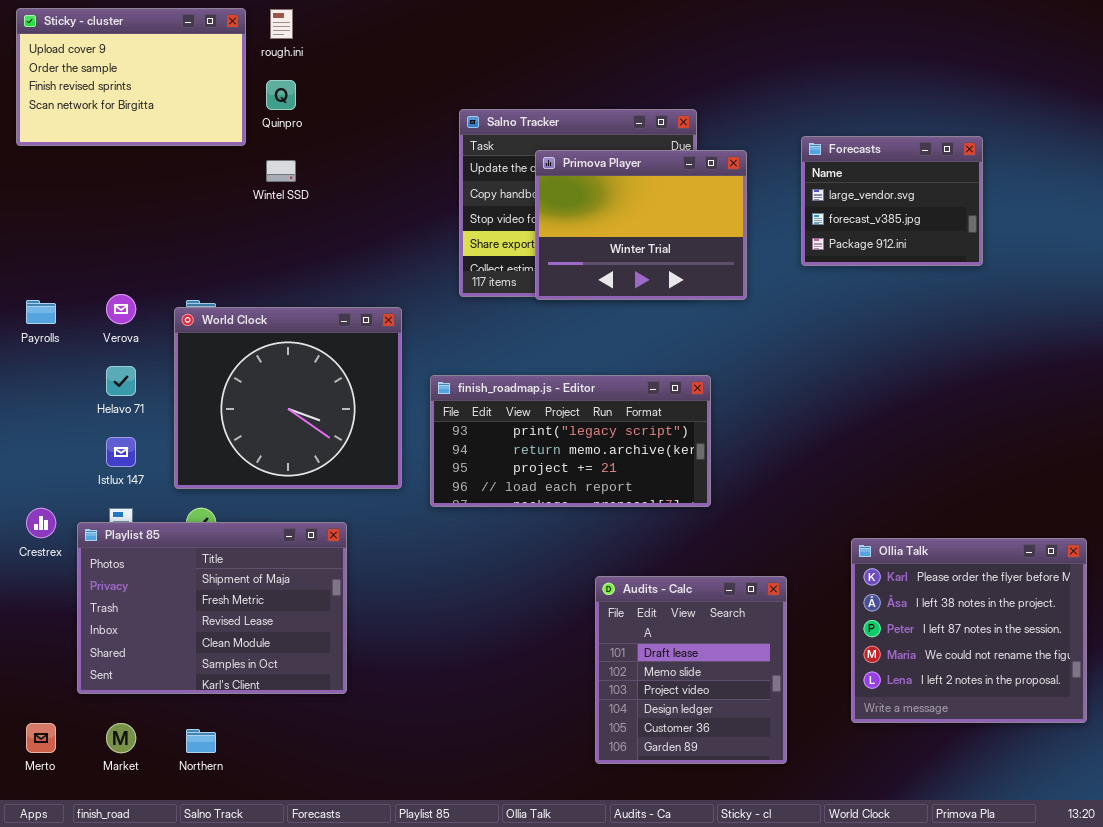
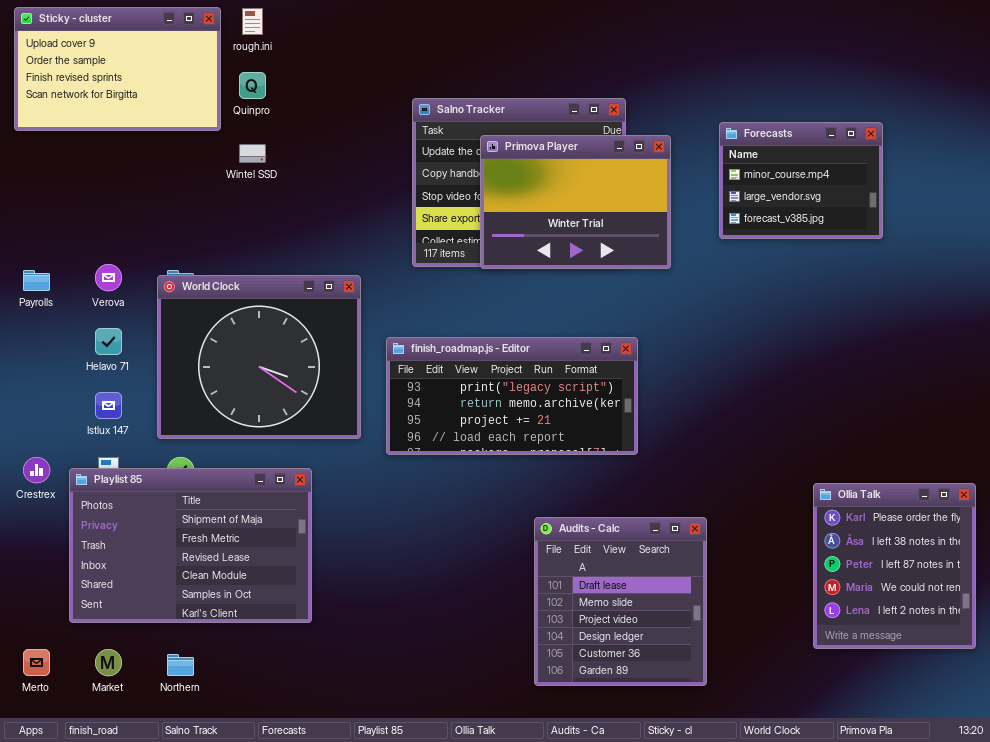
Forecasts: [801,136,983,266] -> [719,122,883,239], scrolled up 1 row
Ollia Talk: [851,538,1087,723] -> [813,483,976,649], resized

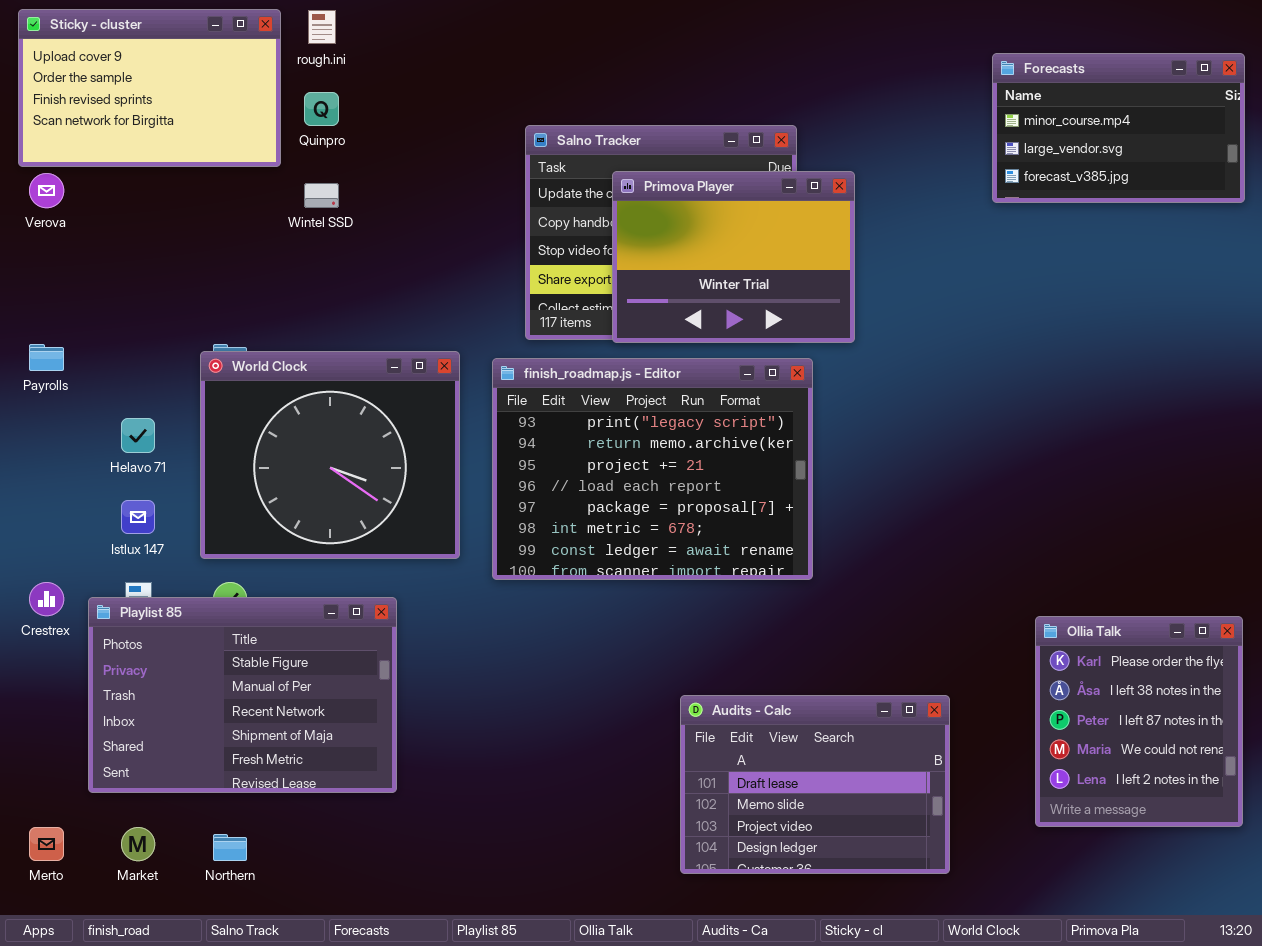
Forecasts: [719,122,883,239] -> [992,53,1245,203], moved, resized
Verova: [95,264,122,291] -> [29,173,64,208], moved
finish_roadmap.js - Editor: [386,337,638,455] -> [492,358,813,580], resized
Playlist 85: [69,468,312,623] -> [88,597,397,793], scrolled up 3 rows
Audits - Calc: [534,517,707,686] -> [680,695,950,874], resized

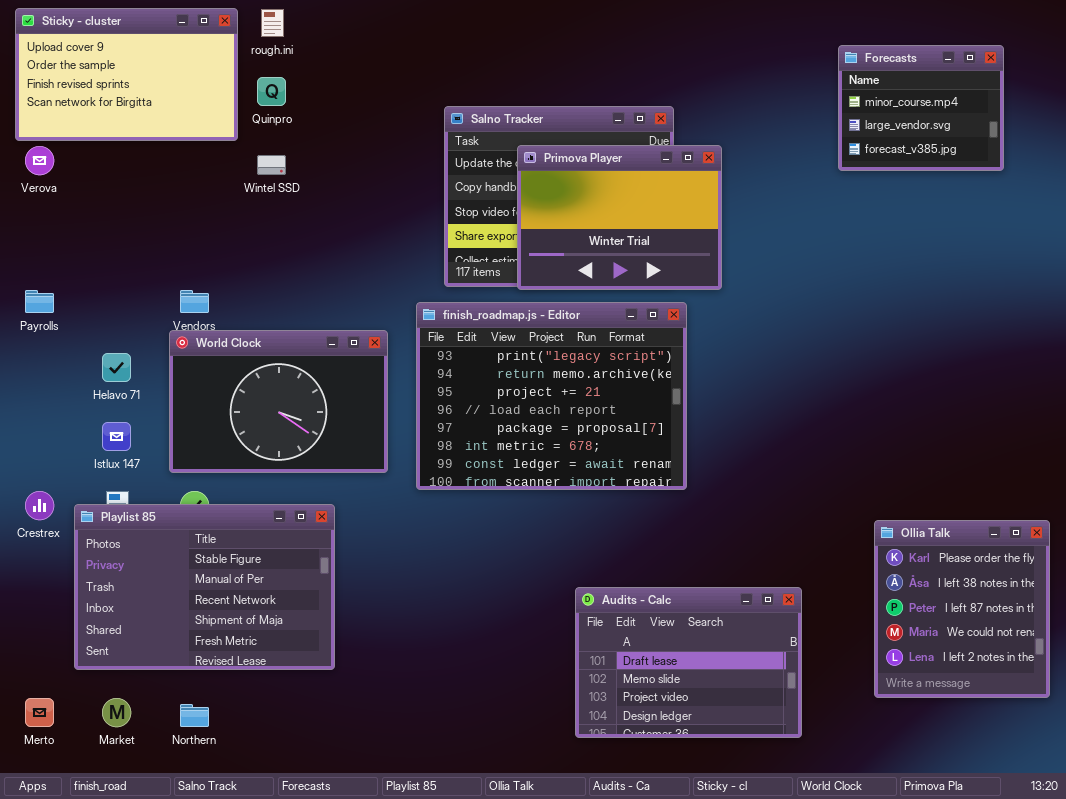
Forecasts: [992,53,1245,203] -> [838,45,1004,171], resized
World Clock: [200,351,460,559] -> [169,330,388,473], resized

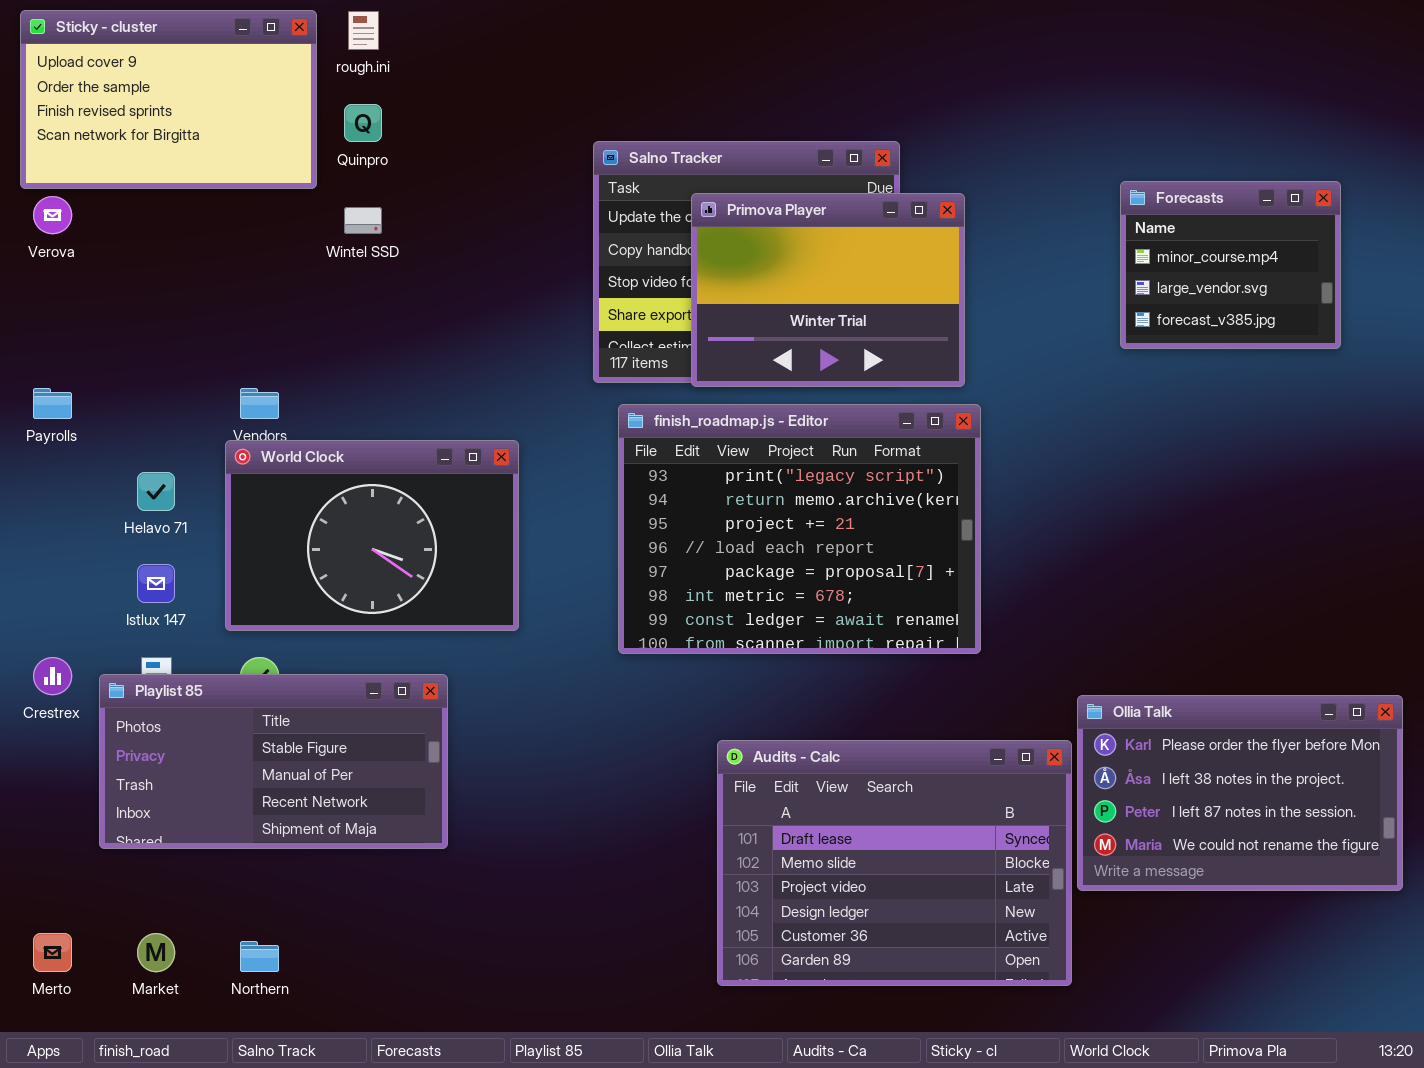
Forecasts: [838,45,1004,171] -> [1120,181,1341,349], moved
finish_roadmap.js - Editor: [416,302,687,490] -> [618,404,981,654], moved
Playlist 85: [74,504,335,670] -> [99,674,448,849], resized
Ollia Talk: [874,520,1050,698] -> [1077,695,1403,891], resized
Audits - Calc: [575,587,802,738] -> [717,740,1072,986], resized

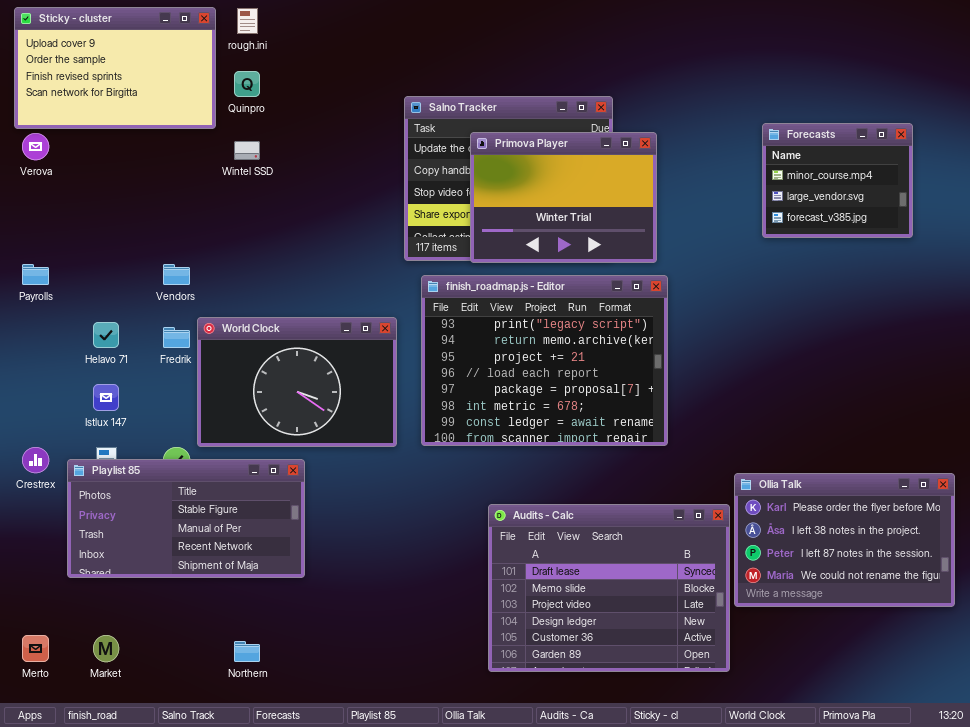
World Clock: [225,440,519,631] -> [197,317,397,447], moved
Northern: [240,941,279,972] -> [234,641,260,662], moved

